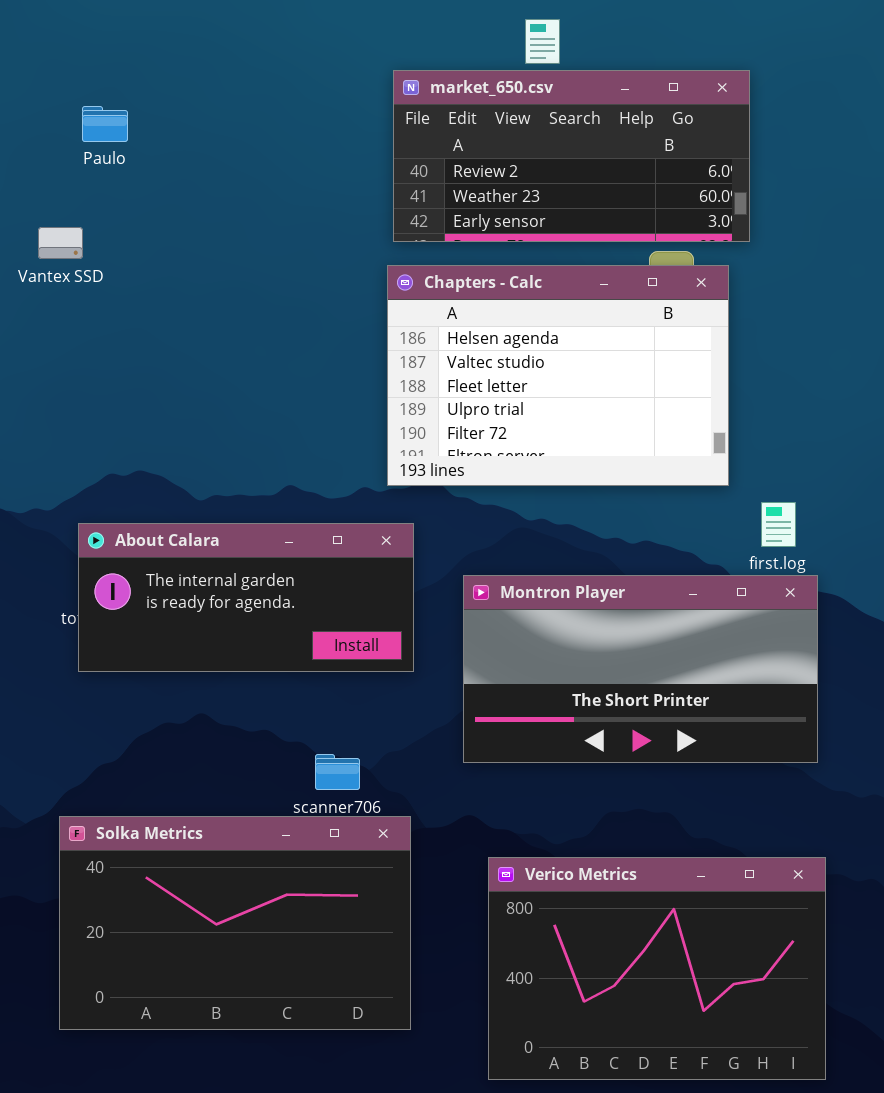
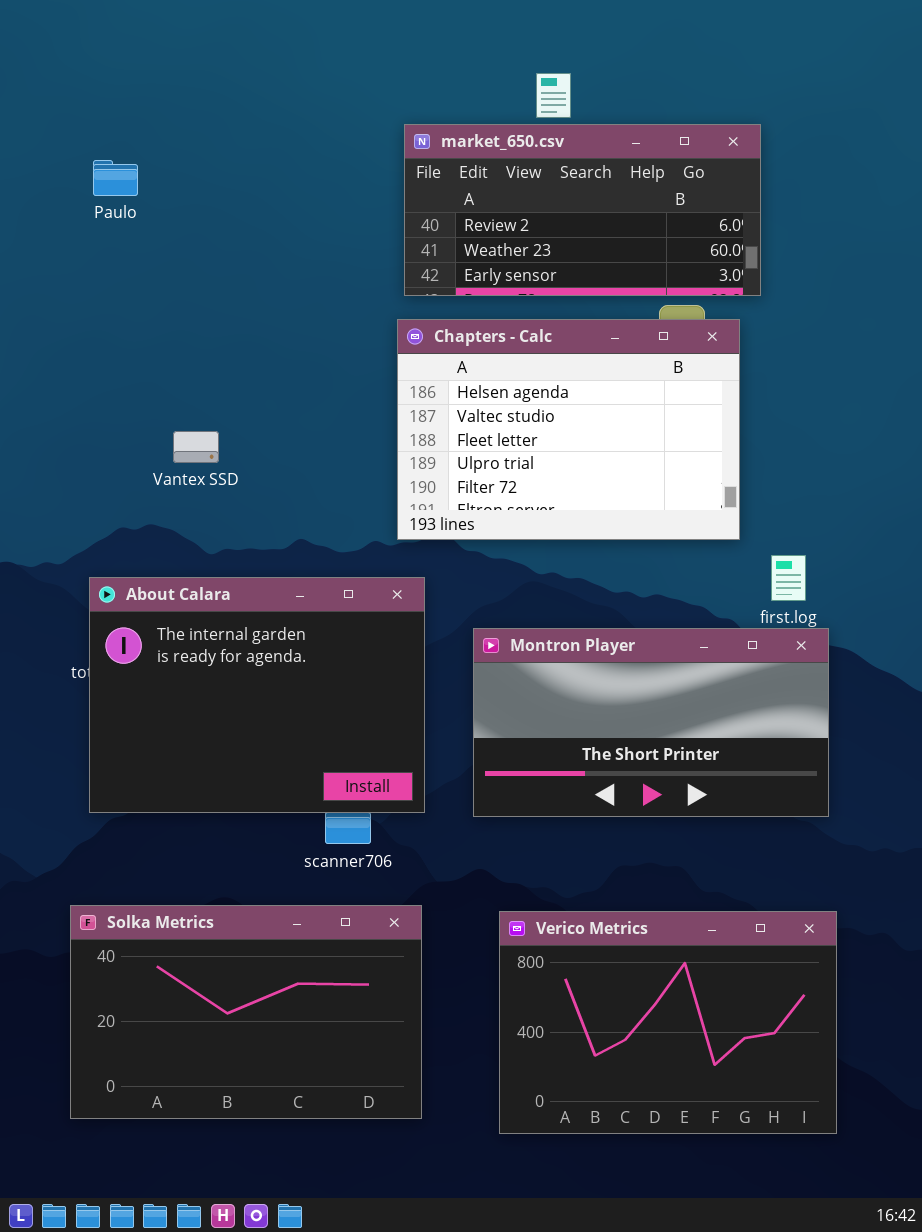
Vantex SSD: [38,227,83,259] -> [173,431,219,463], moved
About Calara: [78,523,414,672] -> [89,577,425,813], resized
Solka Metrics: [59,816,411,1030] -> [70,905,422,1119], moved

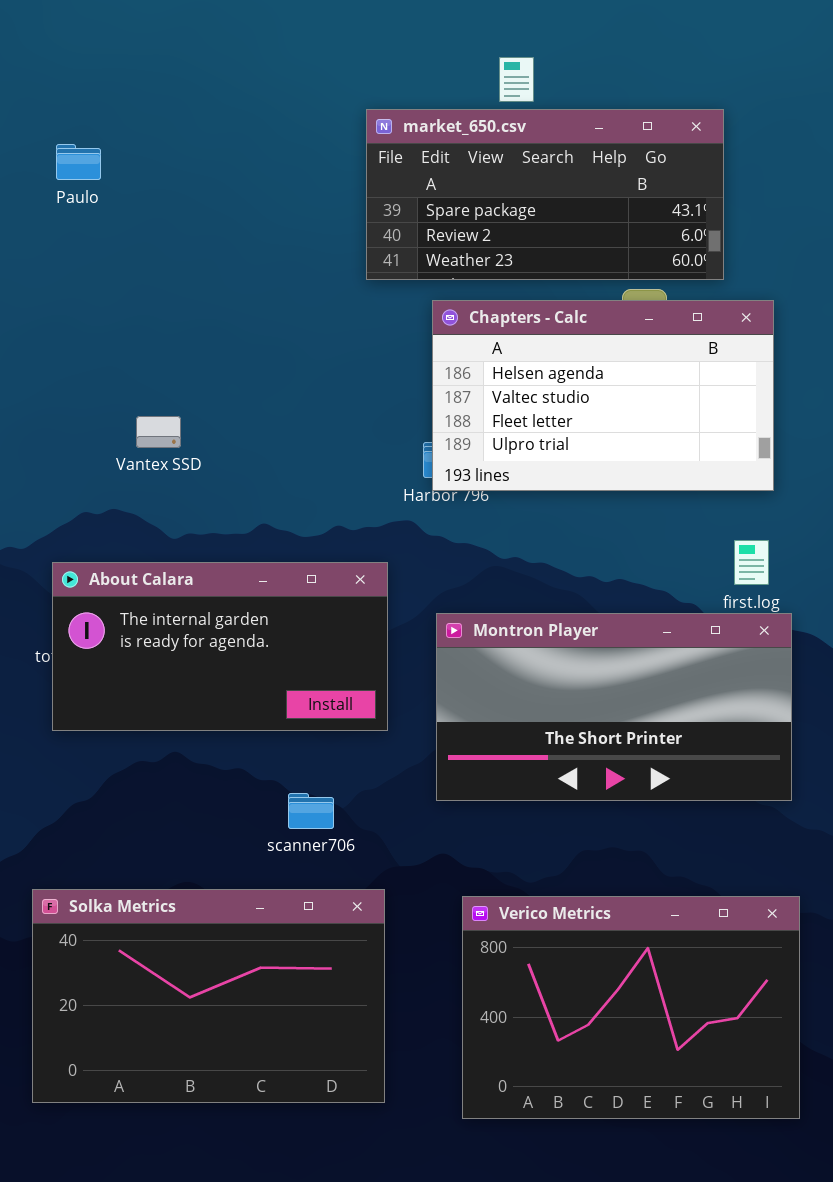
market_650.csv: [404,124,761,296] -> [366,109,724,280], scrolled up 1 row
Chapters - Calc: [397,319,740,540] -> [432,300,774,491], moved, resized
About Calara: [89,577,425,813] -> [52,562,388,731], resized

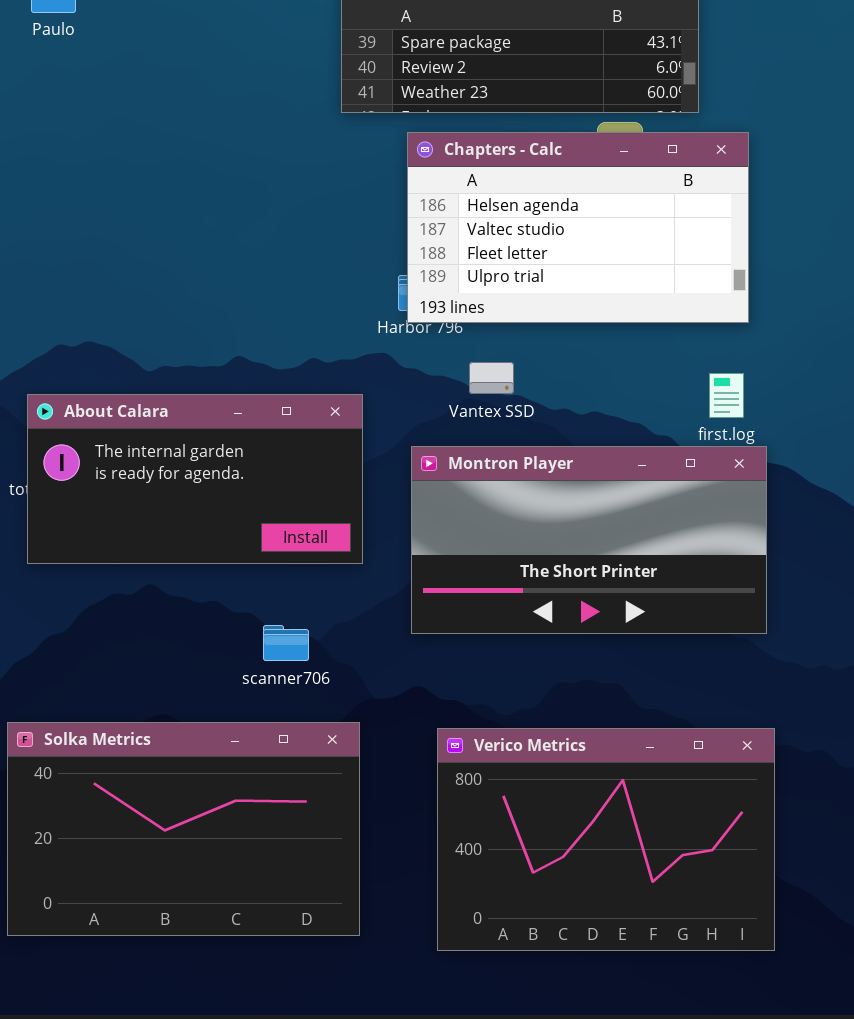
Vantex SSD: [136,416,181,448] -> [469,362,514,394], moved

